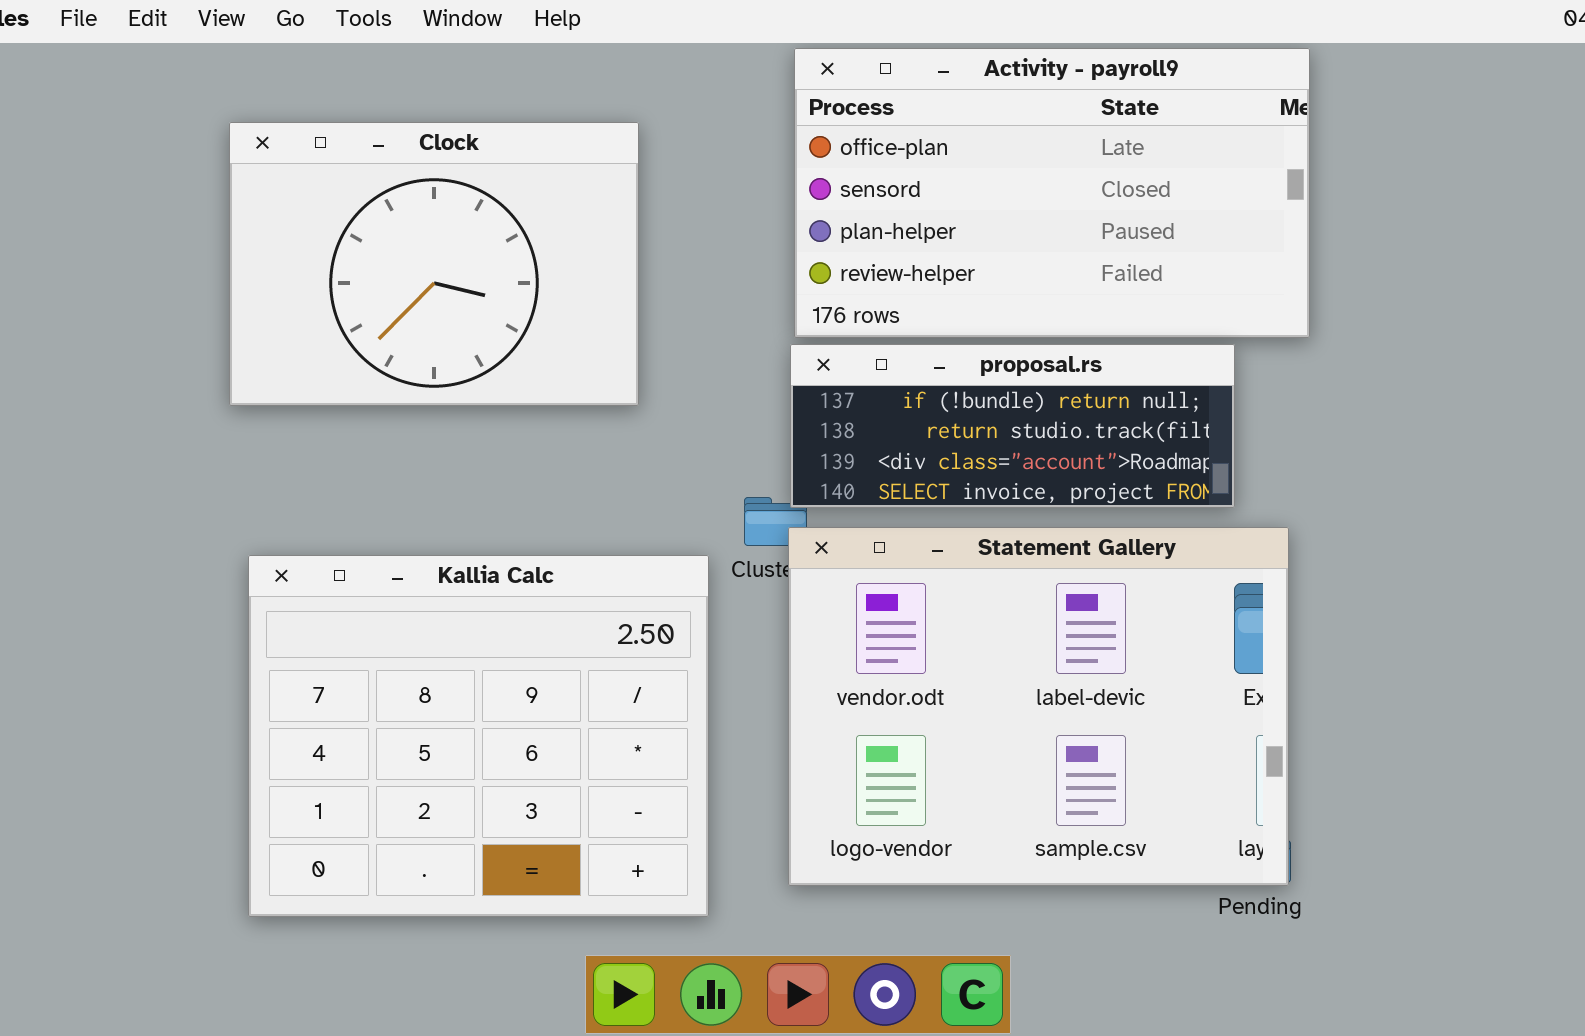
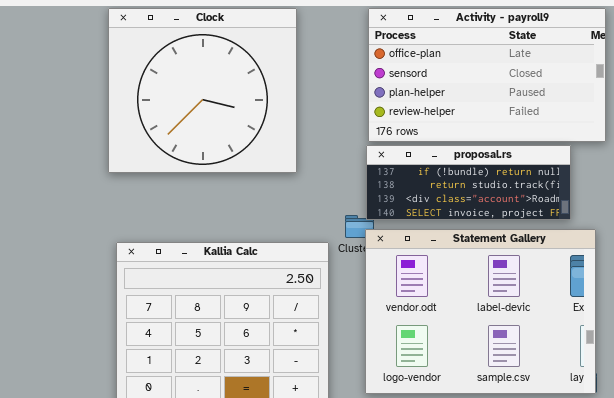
Clock: [229,122,639,406] -> [108,8,297,173], resized

